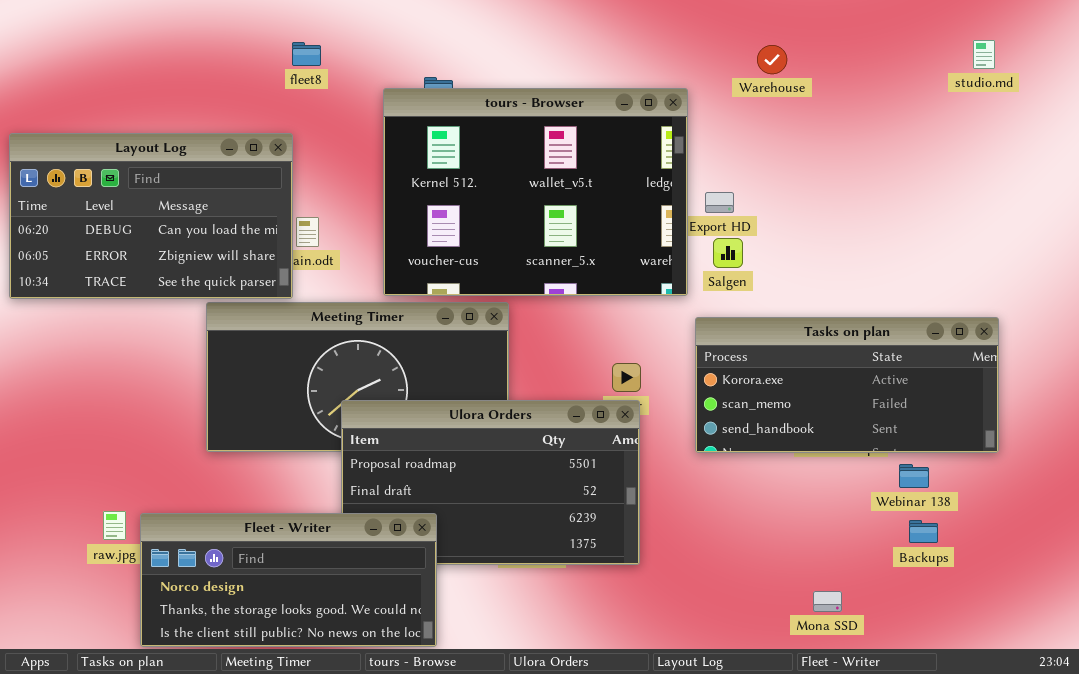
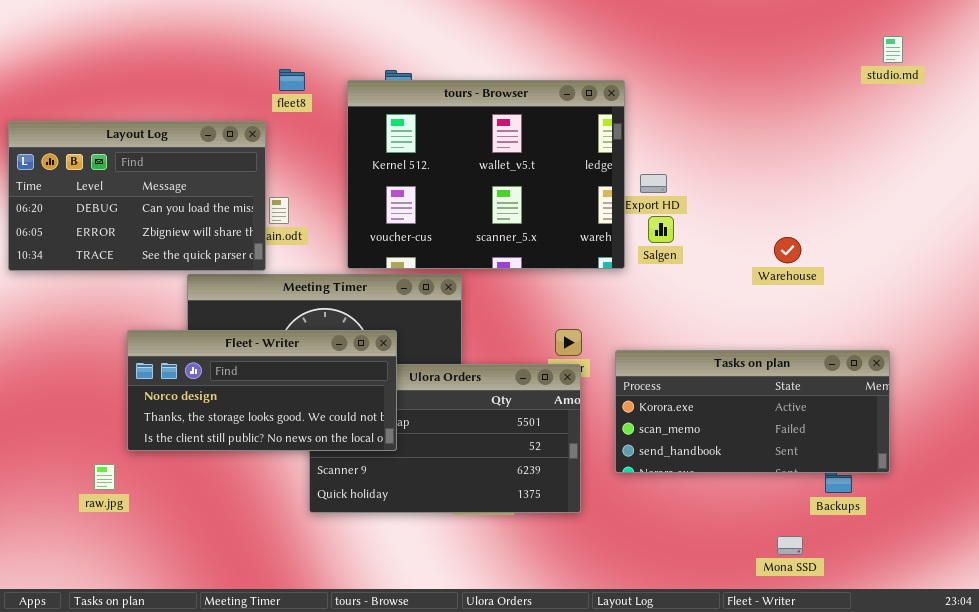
fleet8: [292,42,321,66] -> [279,69,305,91], moved
Warehouse: [757,45,787,74] -> [774,237,801,263], moved
Tasks on plan: [695,317,999,453] -> [615,350,890,473], moved
Fleet - Writer: [140,513,437,647] -> [127,330,397,451], moved
Mona SSD: [813,591,842,612] -> [777,536,803,555], moved

